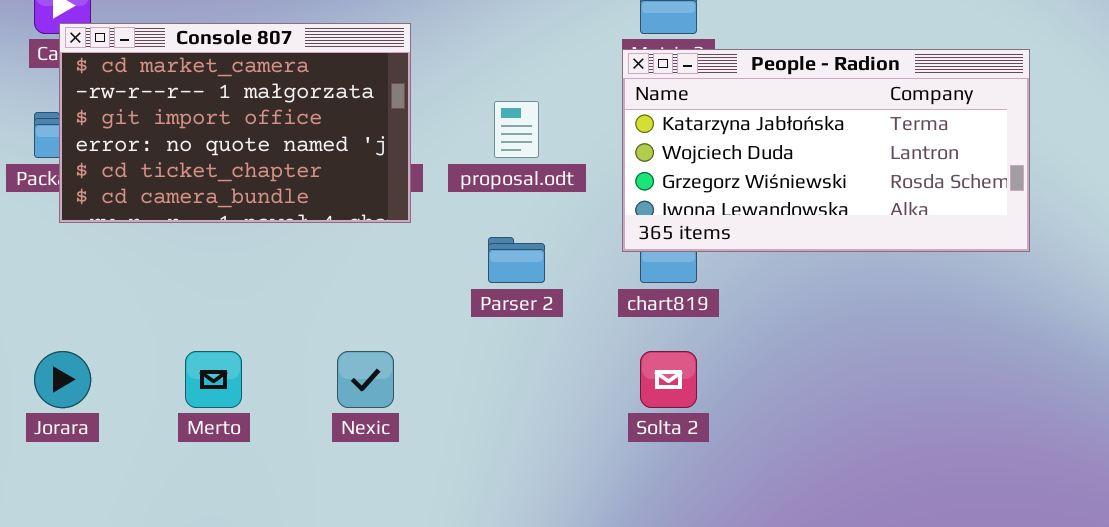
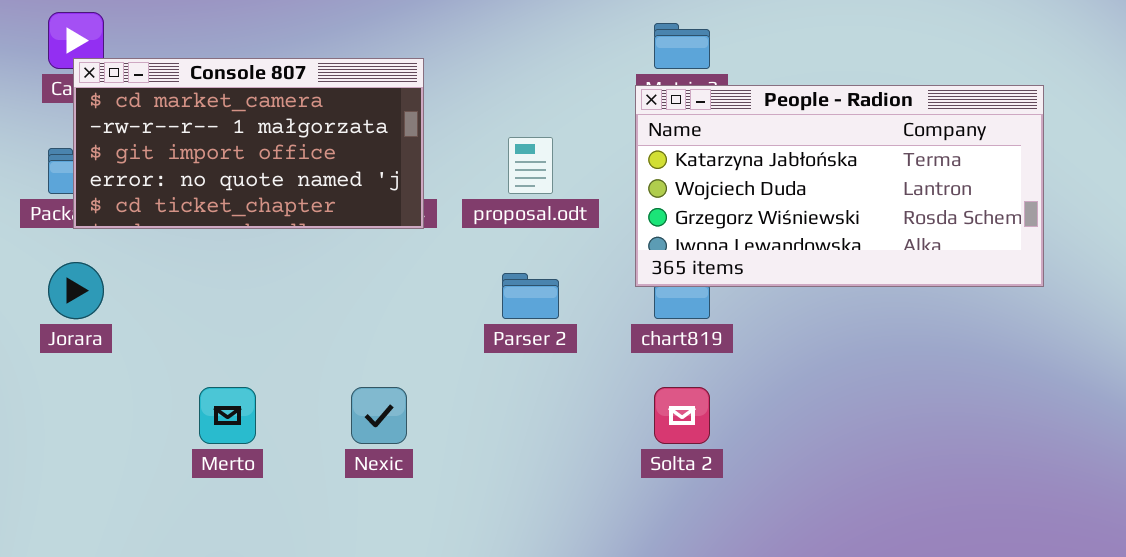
Console 807: [59,23,411,223] -> [73,58,424,229], resized
Jorara: [34,351,91,408] -> [48,262,104,319], moved

